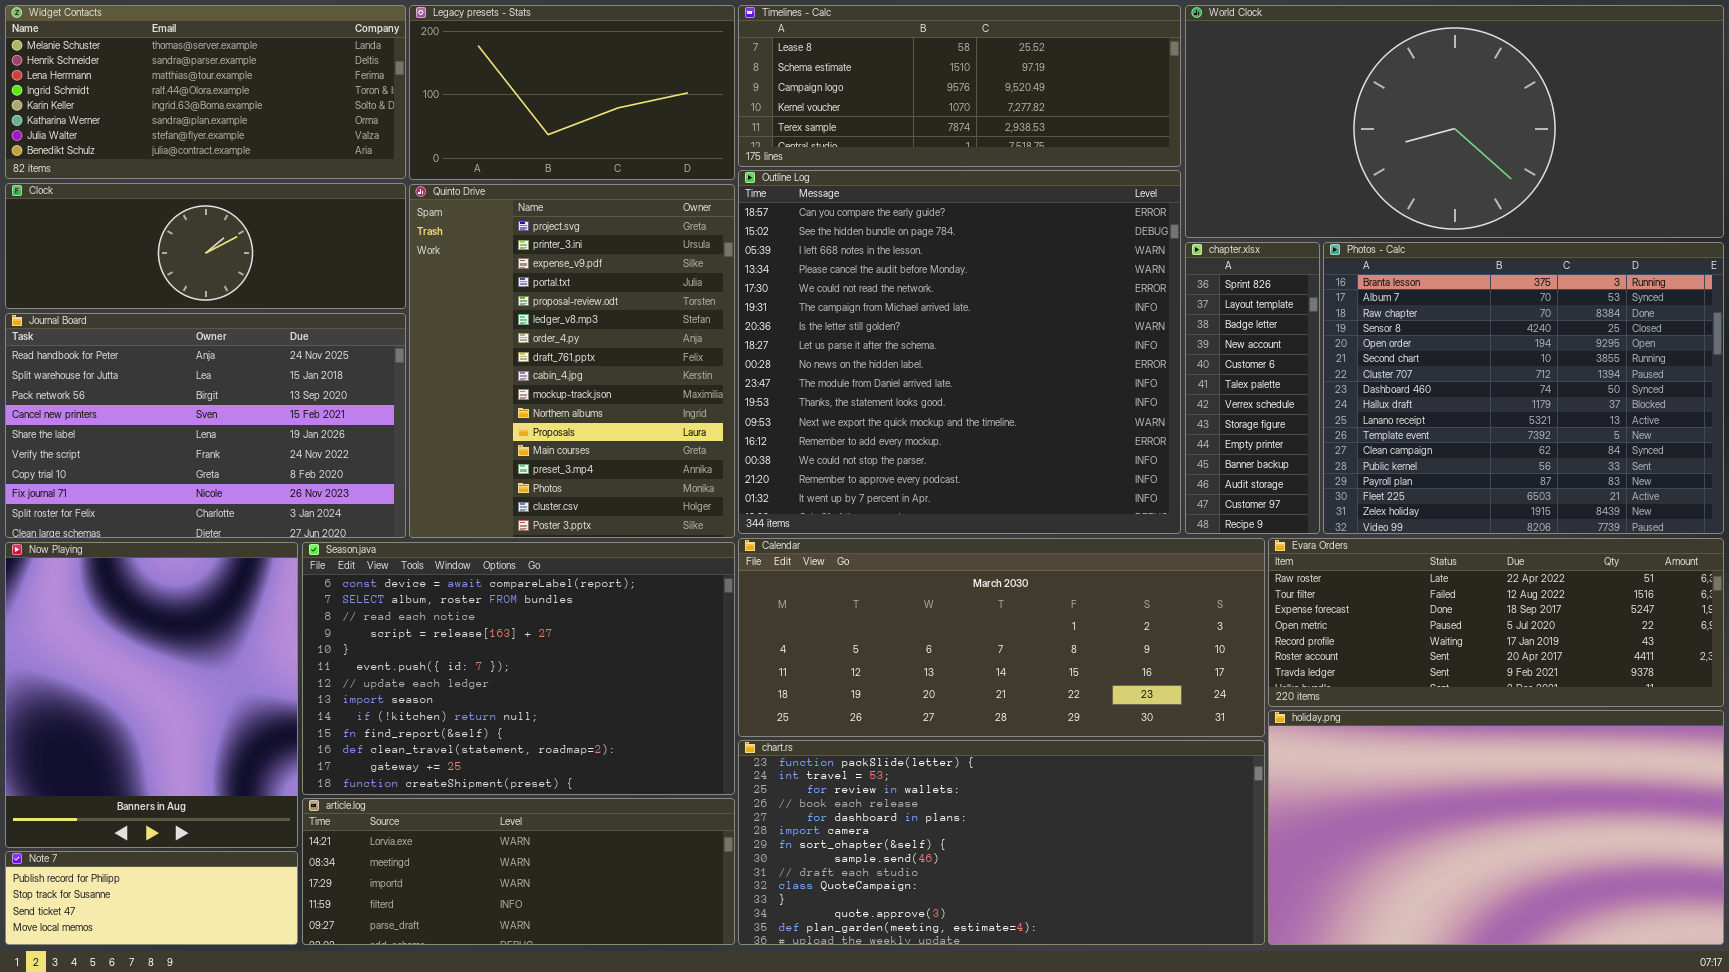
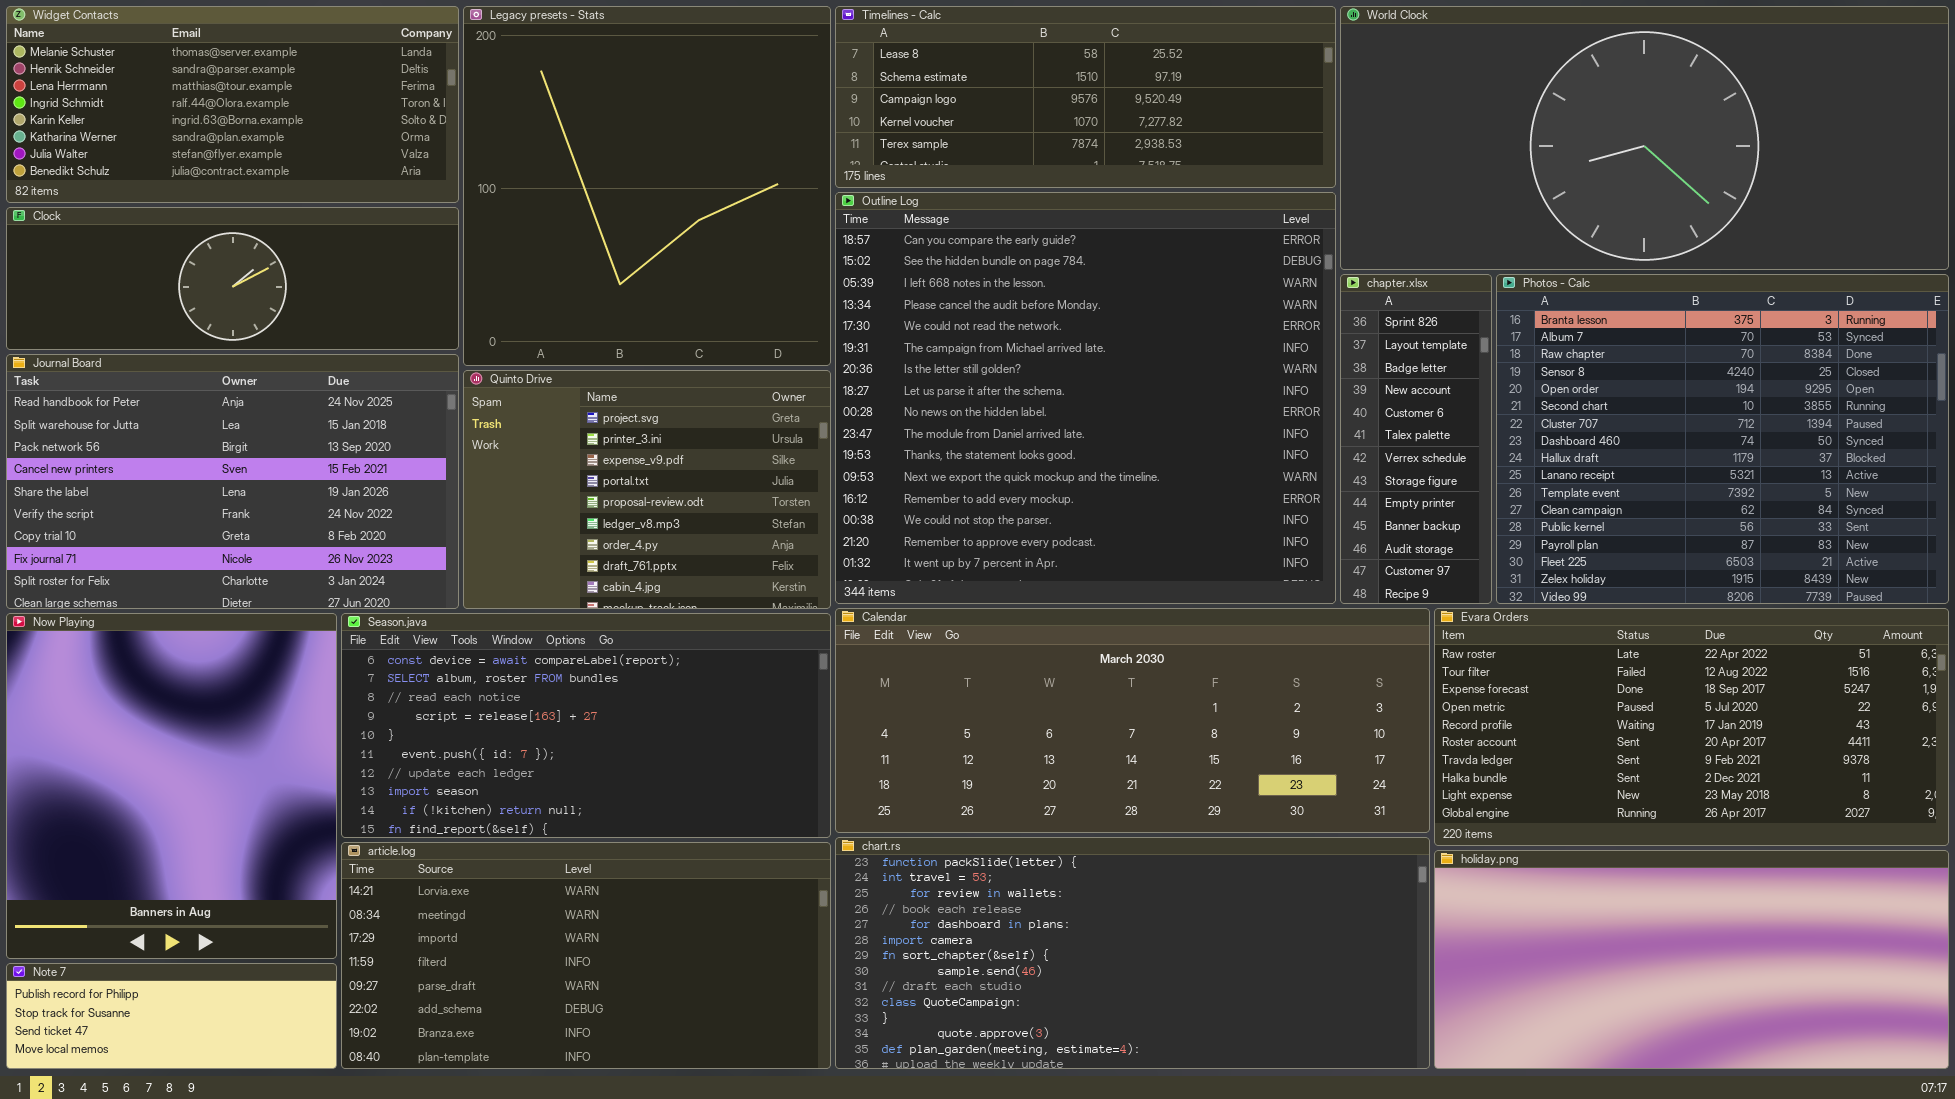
Legacy presets - Stats: [409,5,735,180] -> [463,6,831,366], resized
Quinto Drive: [409,184,735,538] -> [463,370,831,609], resized
Evara Orders: [1268,538,1724,707] -> [1434,608,1949,846], resized
Season.java: [302,542,735,795] -> [341,613,831,838], resized
holiday.png: [1268,710,1724,945] -> [1434,850,1949,1069], resized
article.log: [302,798,735,945] -> [341,842,831,1069], resized

